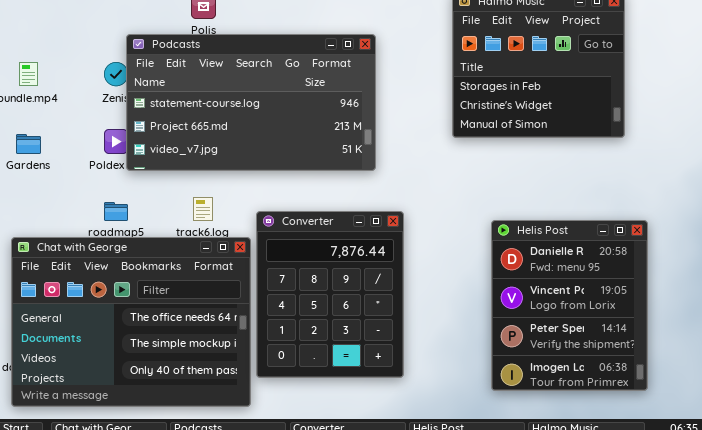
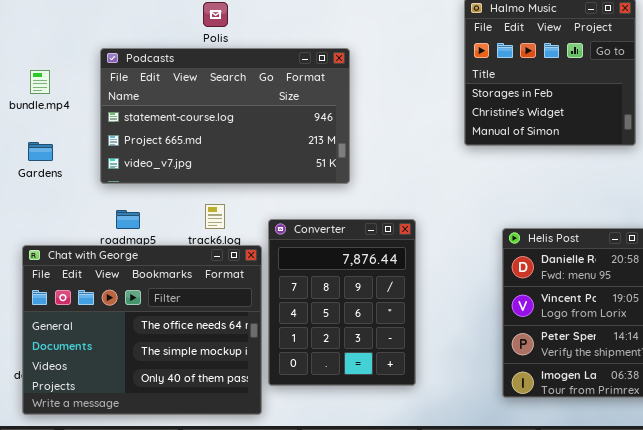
Podcasts: [126,34,376,171] -> [100,48,350,184], moved

